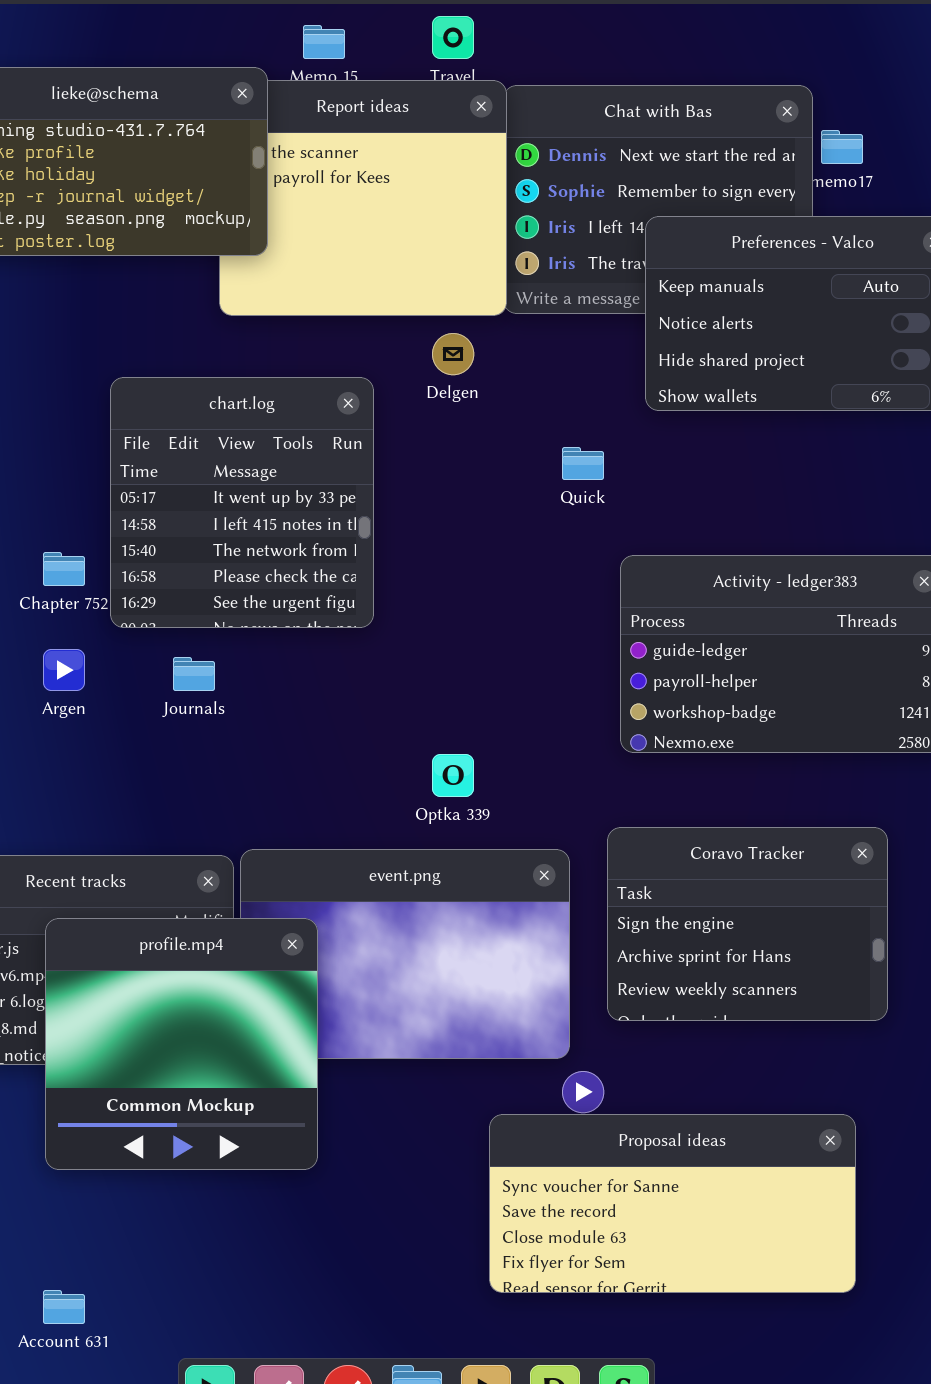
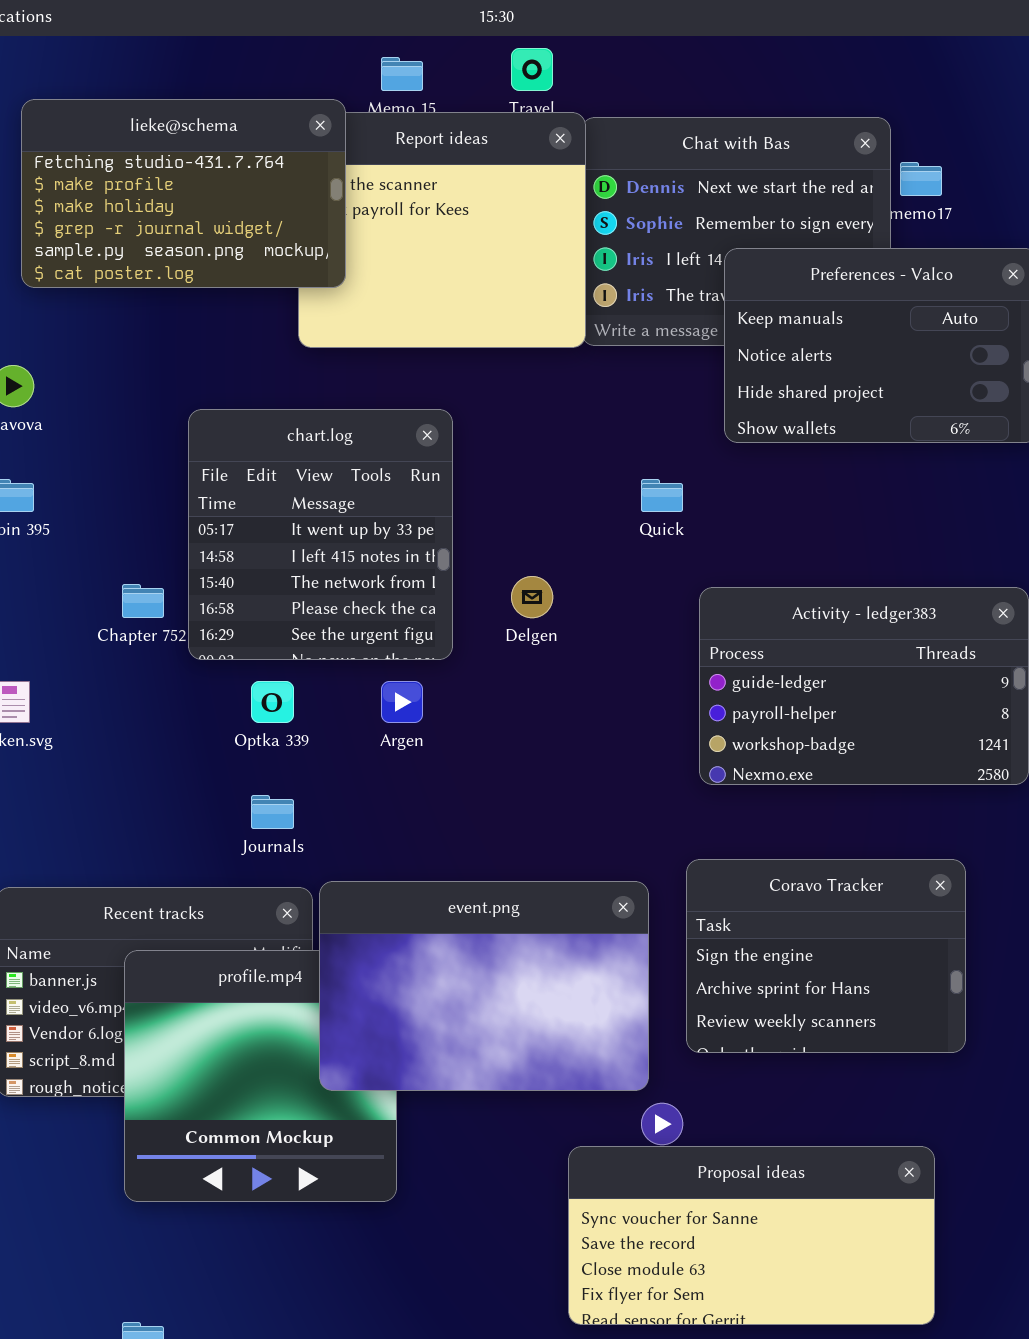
Delgen: [432,333,474,375] -> [511,576,553,618], moved
Argen: [43,649,85,691] -> [381,681,423,723], moved
Journals: [173,657,215,691] -> [251,795,294,829], moved
Optka 339: [432,754,474,797] -> [251,681,294,723], moved
event.png: [240,849,570,1059] -> [319,881,649,1091], raised

